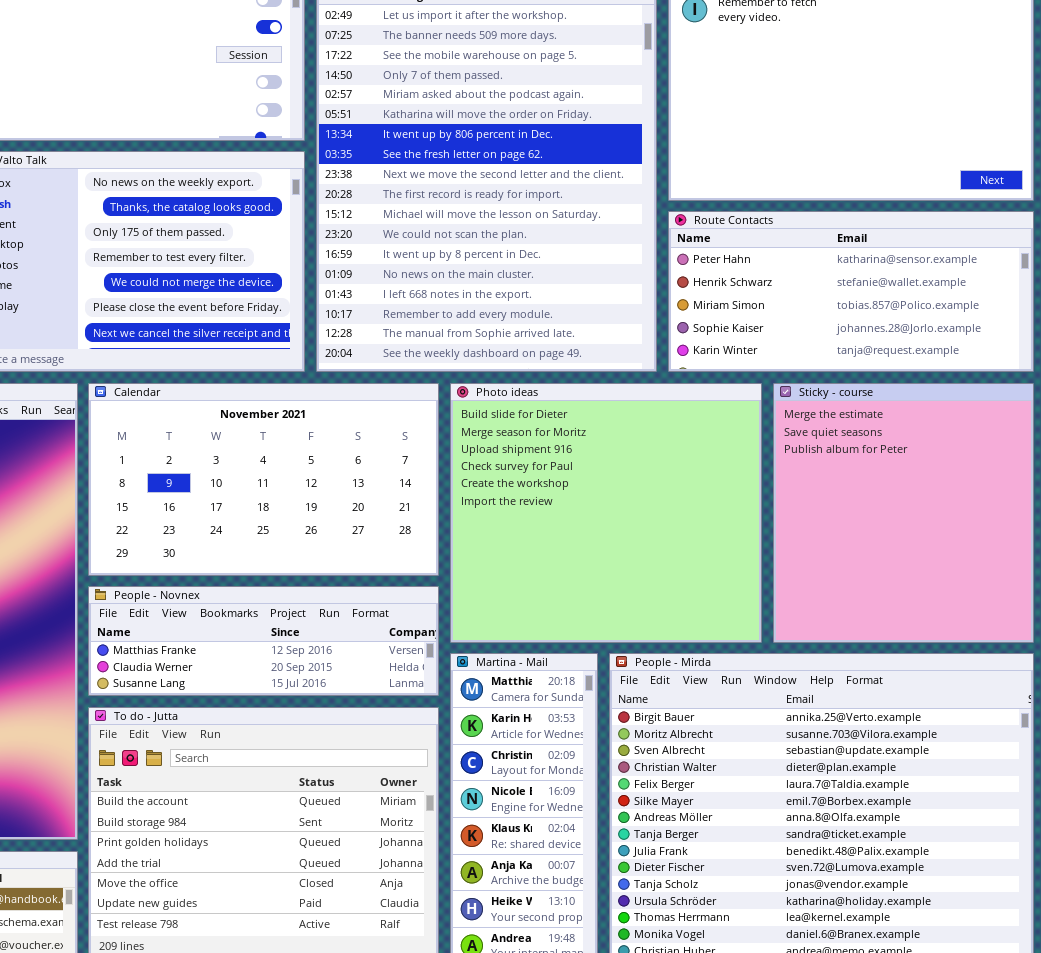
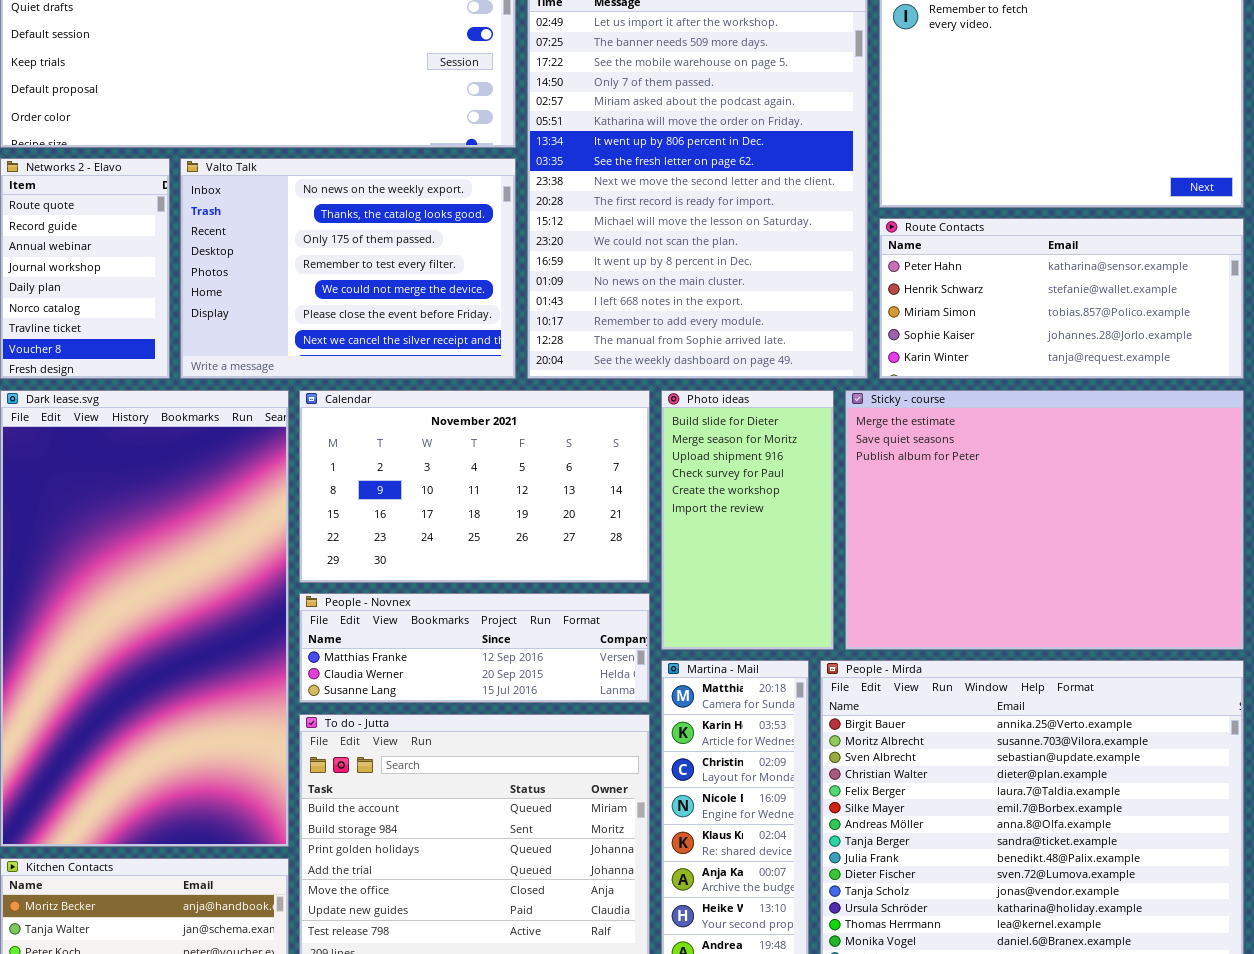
Photo ideas: [450,383,762,643] -> [661,390,834,650], resized
Sticky - course: [773,383,1034,643] -> [845,390,1244,650], resized

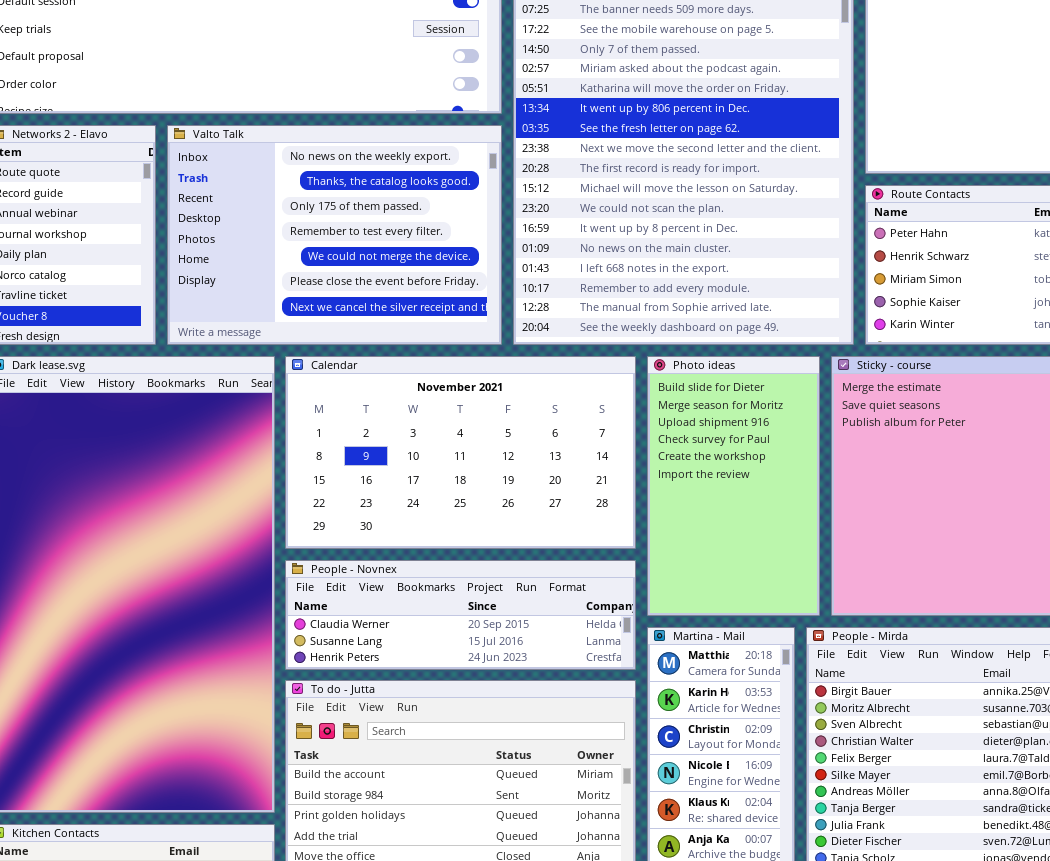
People - Novnex: [299,593,650,703] -> [285,560,636,670], scrolled down 1 row

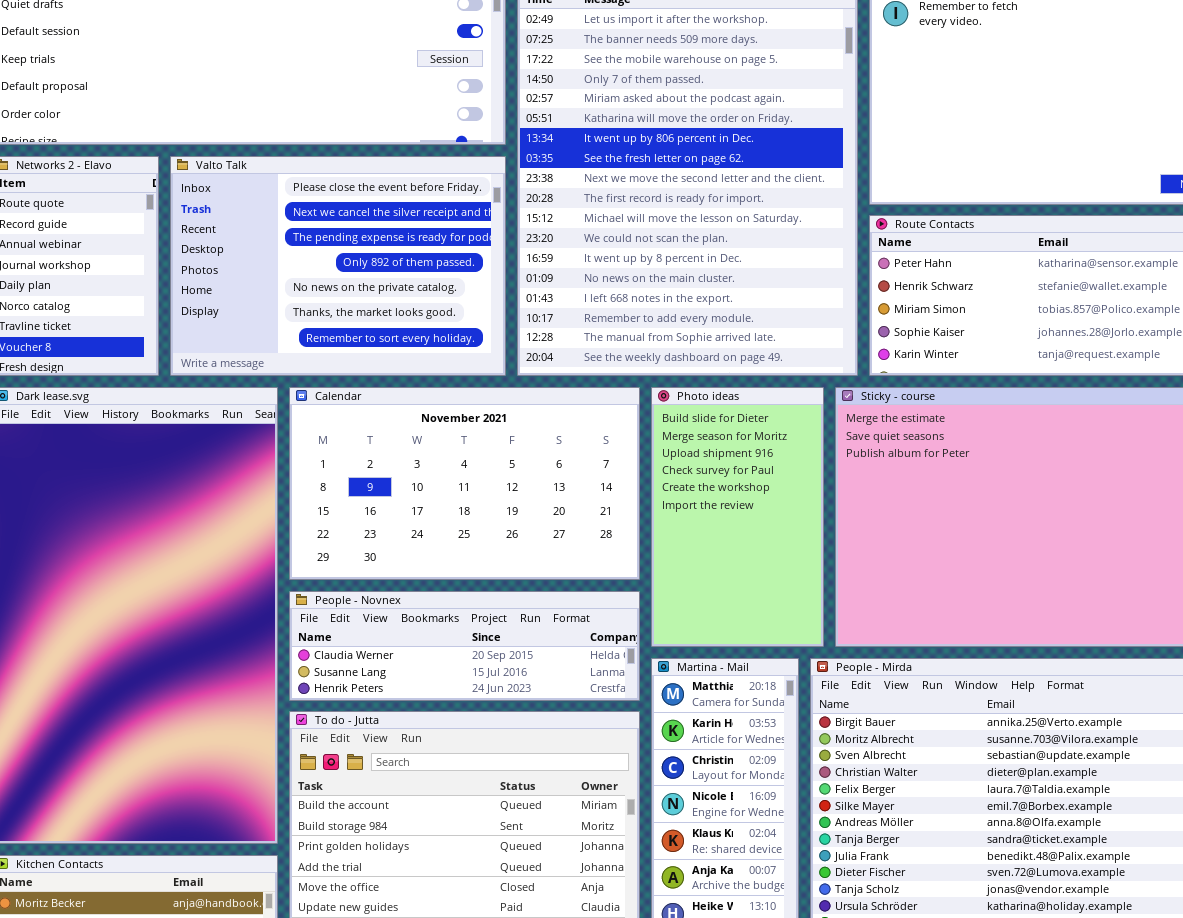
Valto Talk: [167,125,502,345] -> [170,156,506,376], scrolled down 5 rows

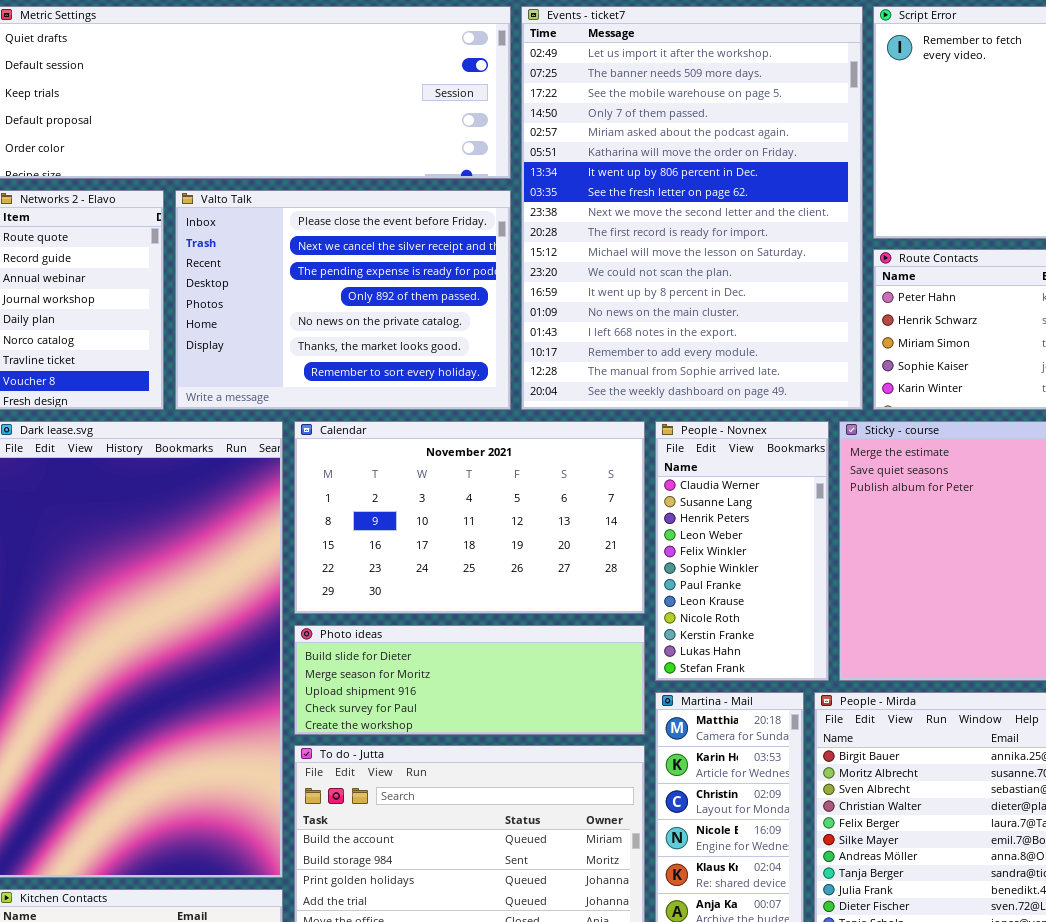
Photo ideas: [651,387,824,647] -> [294,625,645,735], moved, resized
People - Novnex: [289,591,640,701] -> [655,421,829,681], moved, resized

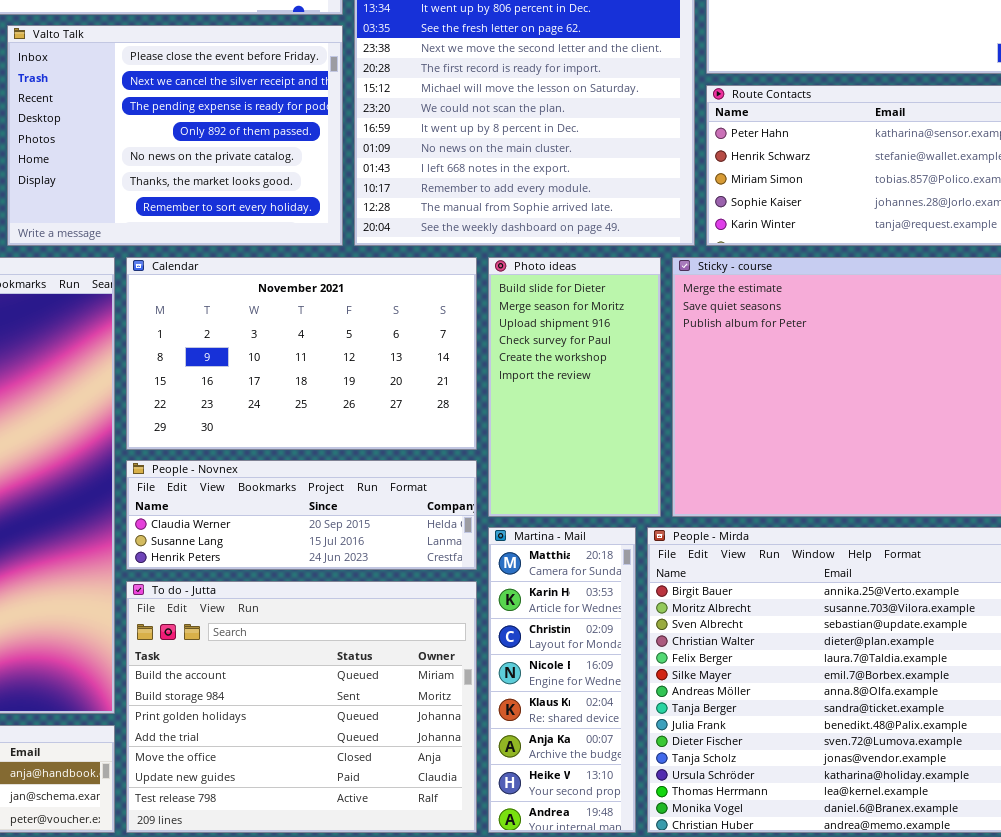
People - Novnex: [655,421,829,681] -> [126,460,477,570], moved, resized
Photo ideas: [294,625,645,735] -> [488,257,661,517], moved, resized

